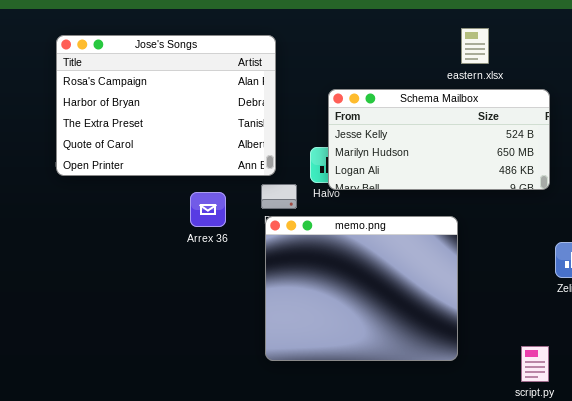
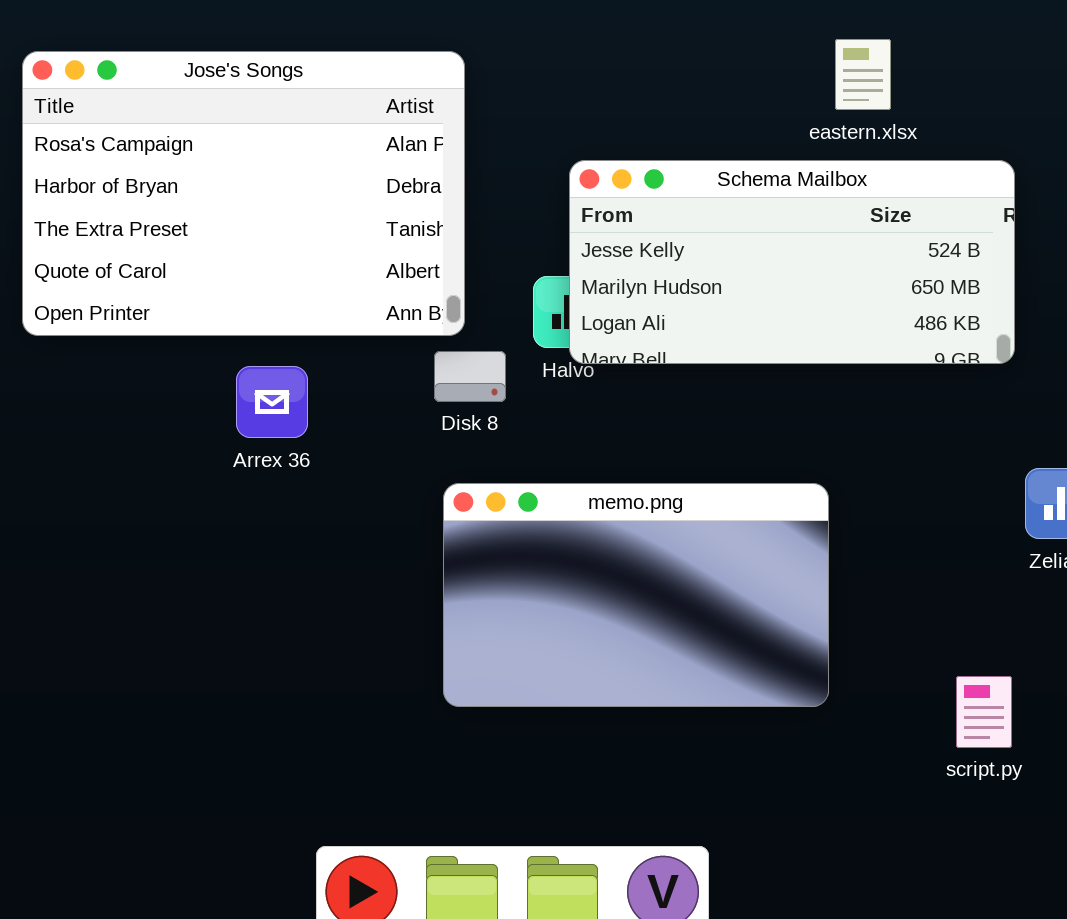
Arrex 36: [190,192,226,227] -> [236,366,308,438], moved
memo.png: [265,216,458,361] -> [443,483,829,707], resized

